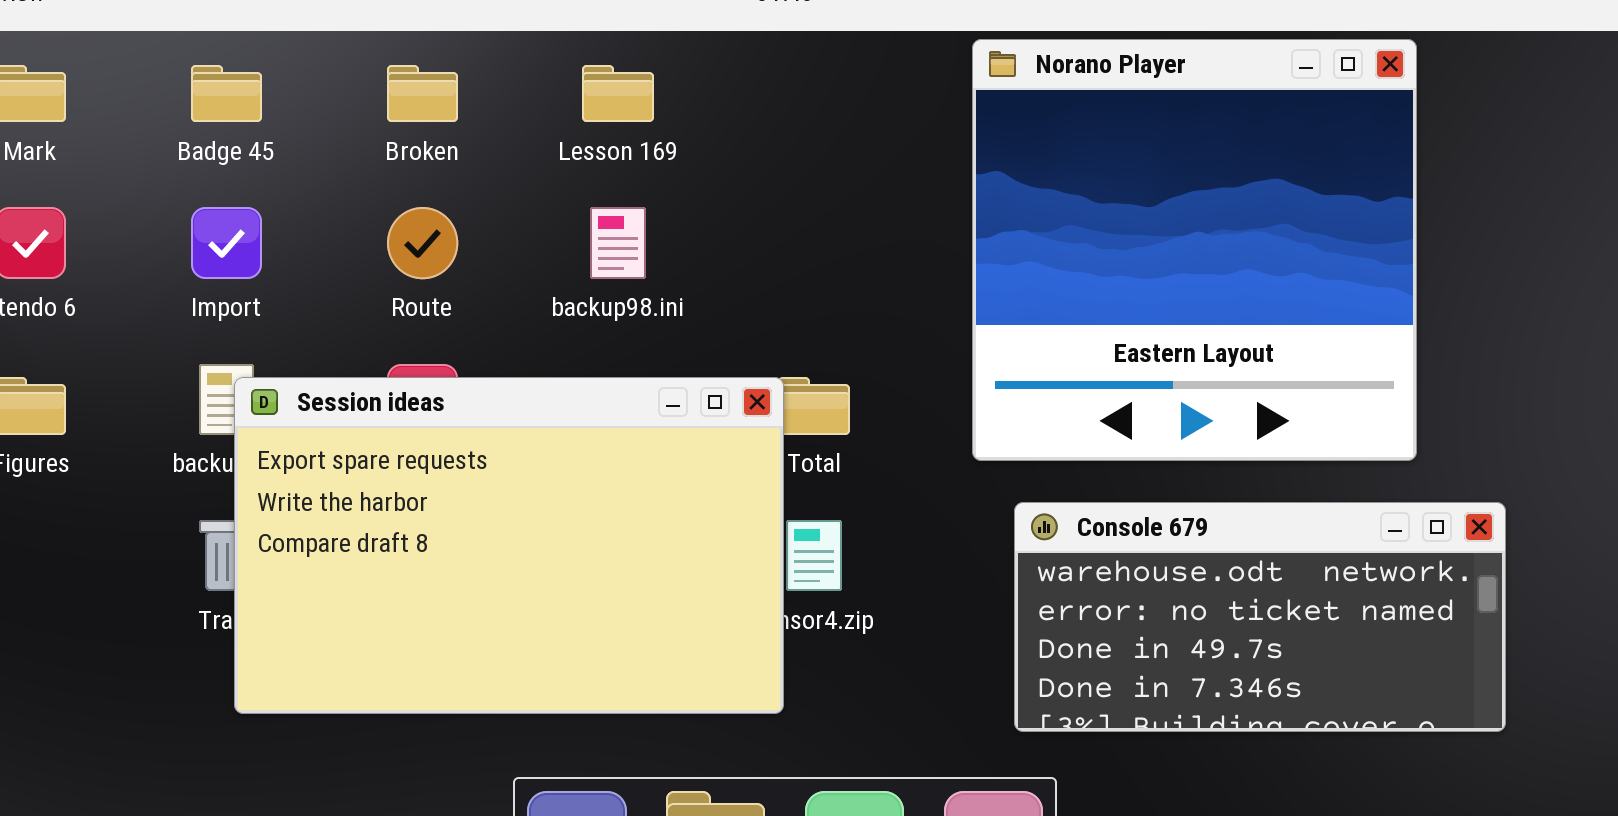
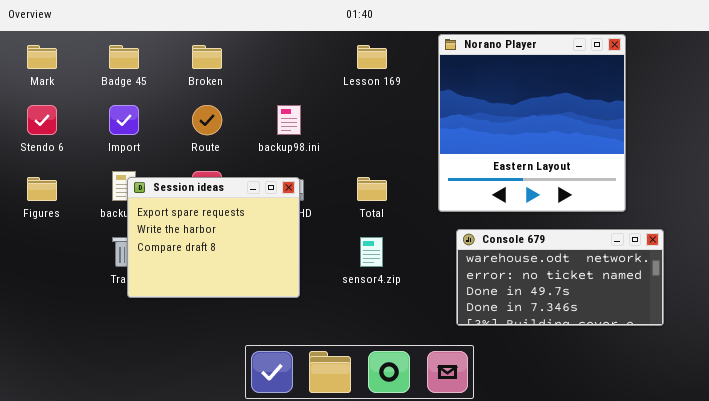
Lesson 169: [582,65,654,122] -> [357,45,387,69], moved
Session ideas: [234,377,784,714] -> [127,177,300,298], resized

